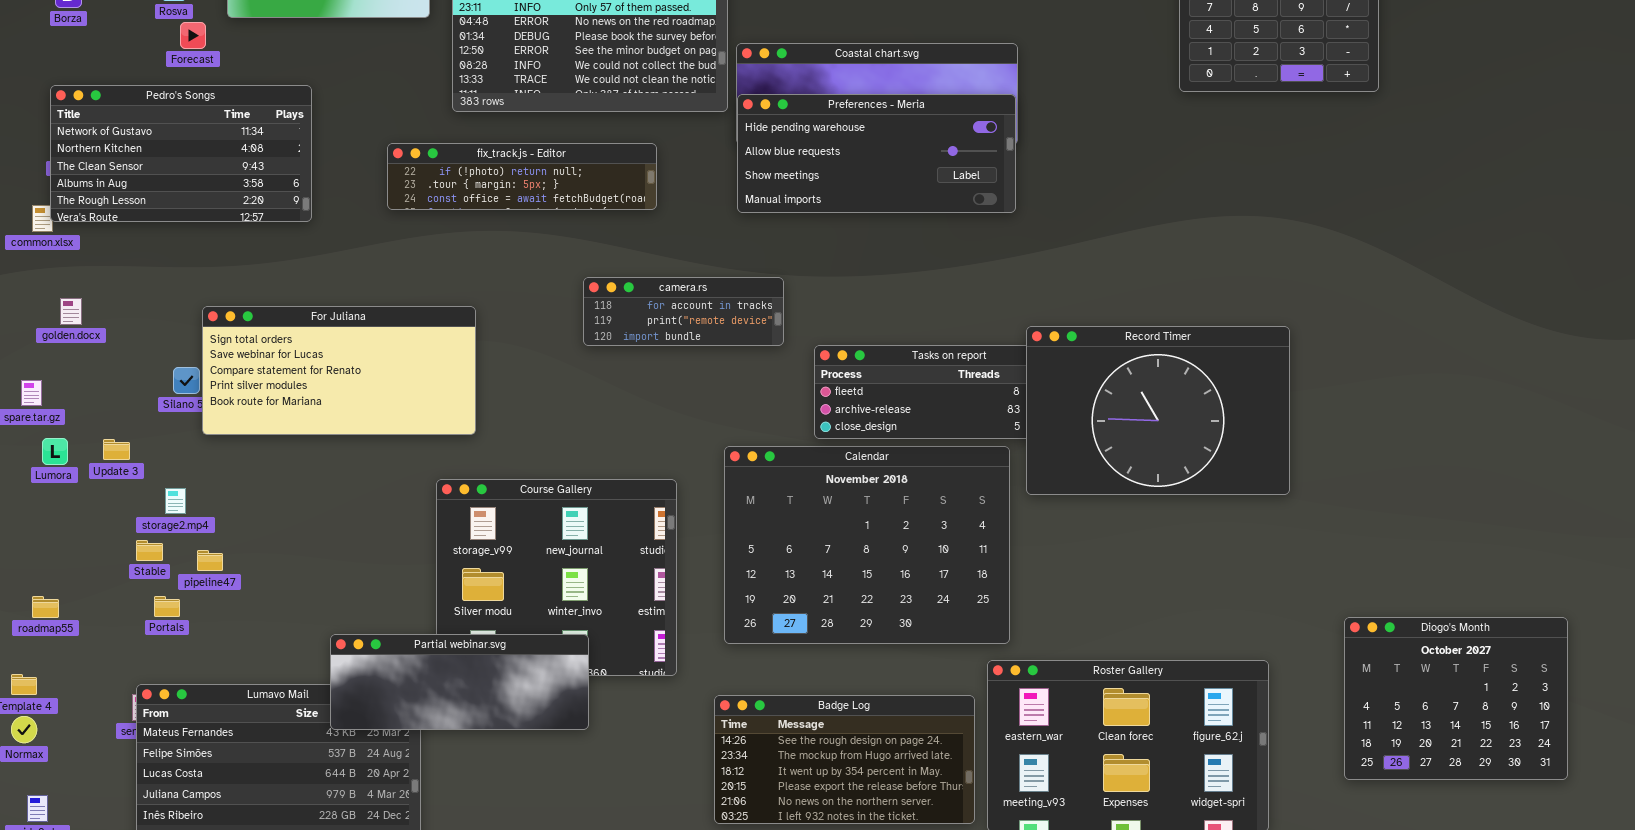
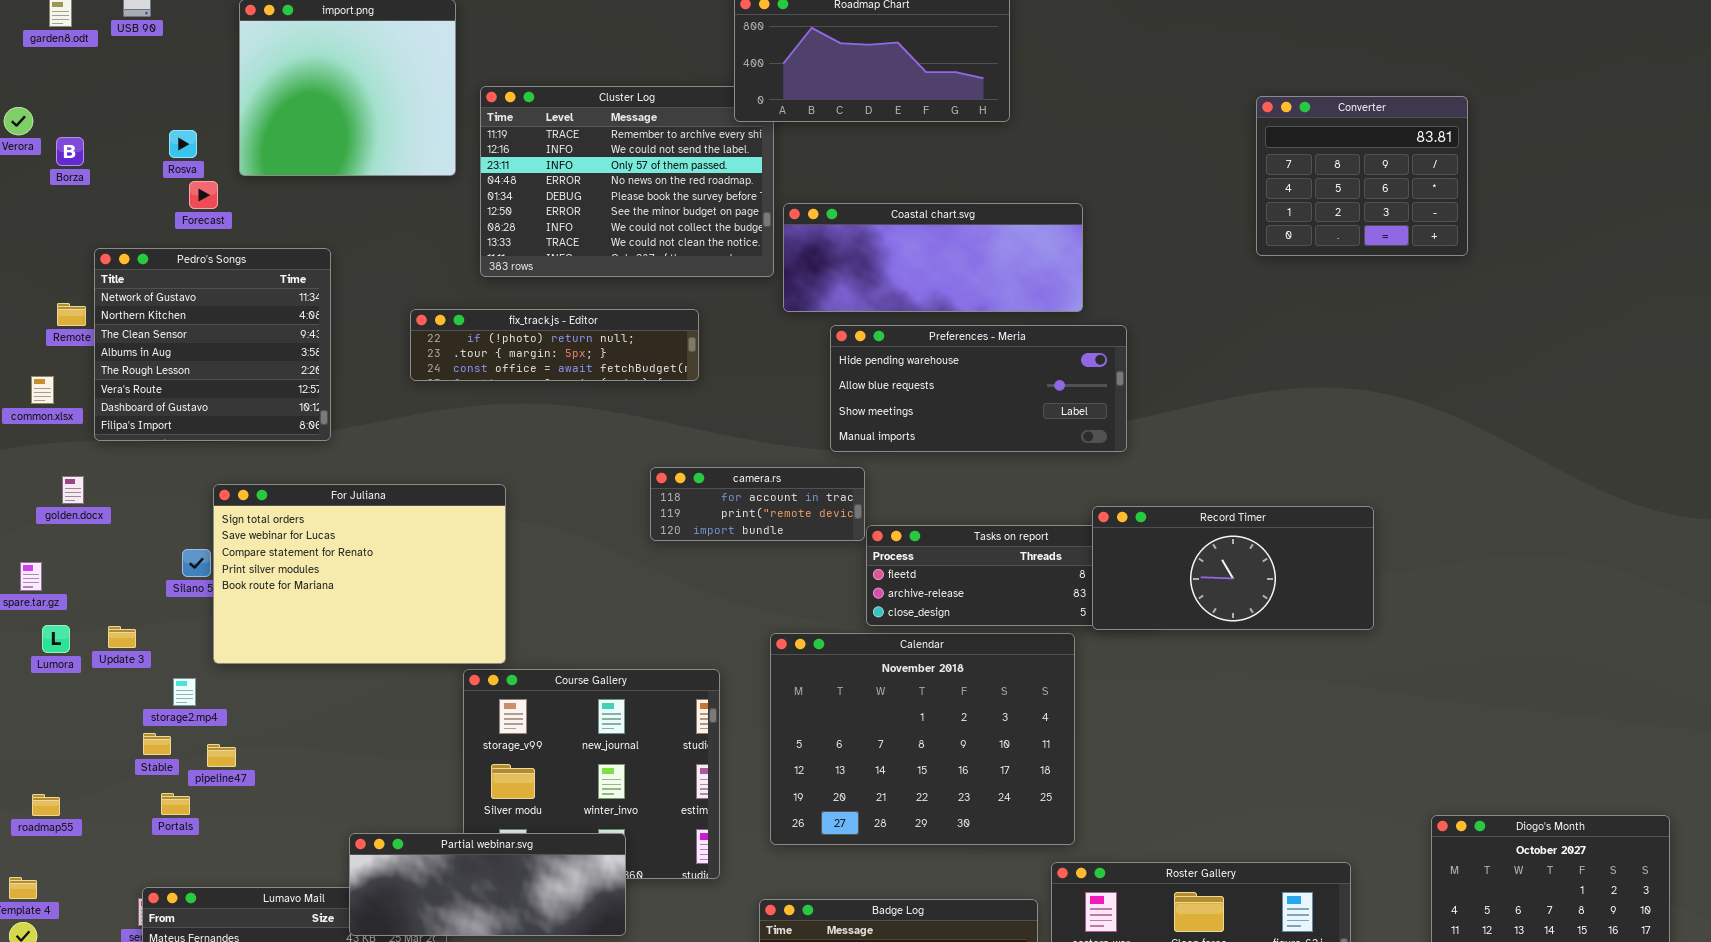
Pedro's Songs: [50,85,312,222] -> [94,248,331,441], resized
Preferences - Meria: [737,94,1016,213] -> [830,325,1127,452], moved
camera.rs: [583,277,784,346] -> [650,467,865,541], moved
For Juliana: [202,306,476,435] -> [213,484,506,664], resized
Record Timer: [1026,326,1290,495] -> [1092,506,1374,630], resized

